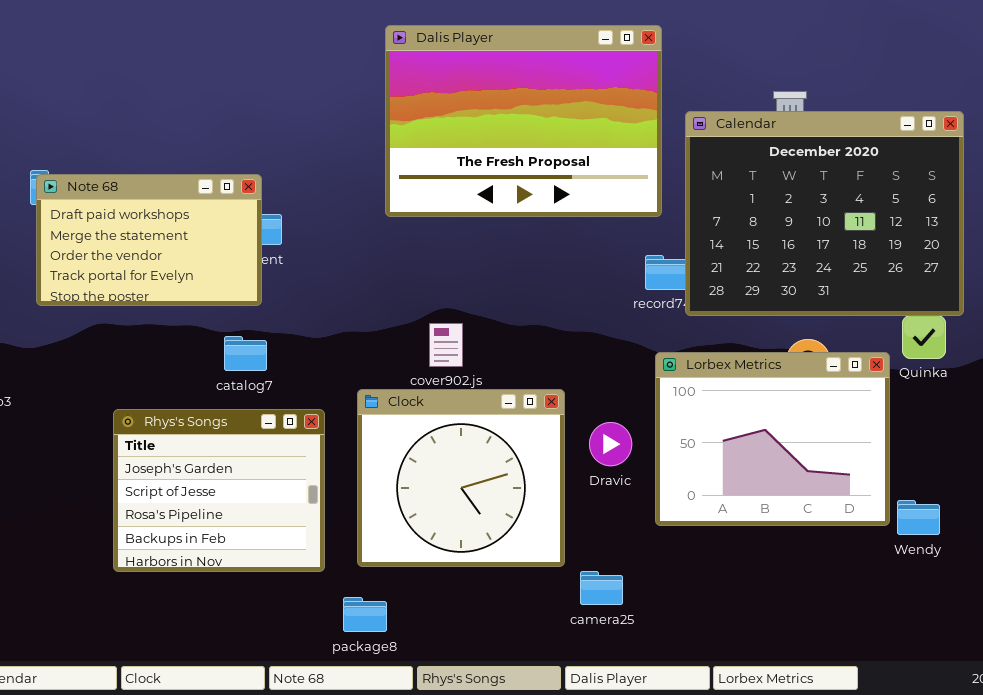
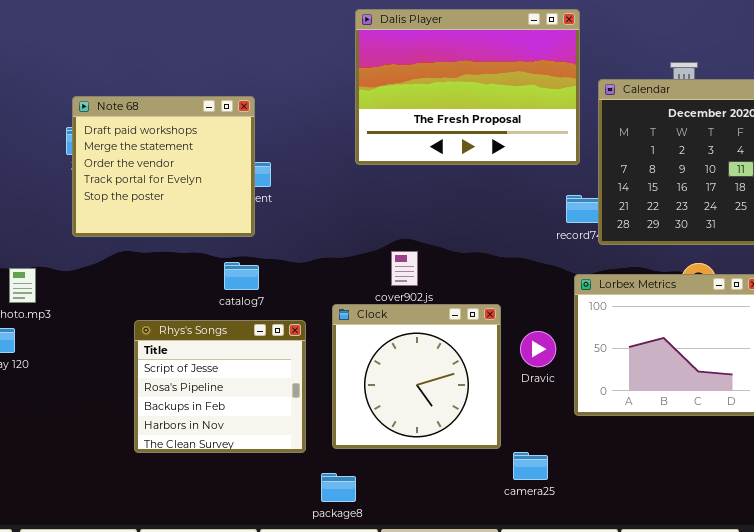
Note 68: [36,174,262,306] -> [72,96,255,237], resized
Rhys's Songs: [113,409,325,572] -> [134,320,306,453], scrolled down 1 row

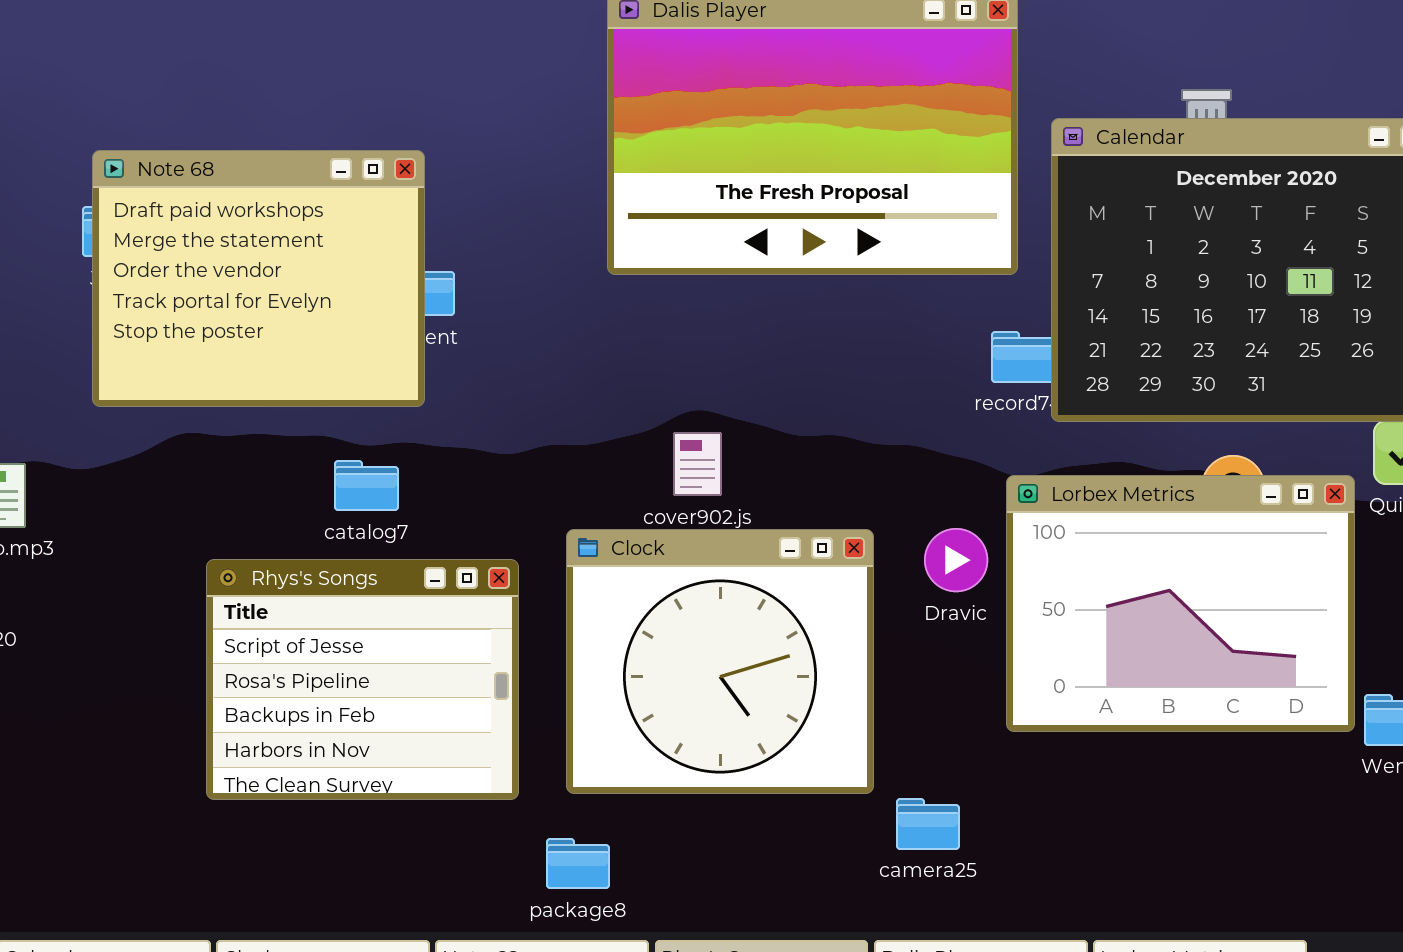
catalog7: [224,262,259,290] -> [334,460,399,511], moved
Dravic: [520,331,556,367] -> [924,528,988,592], moved

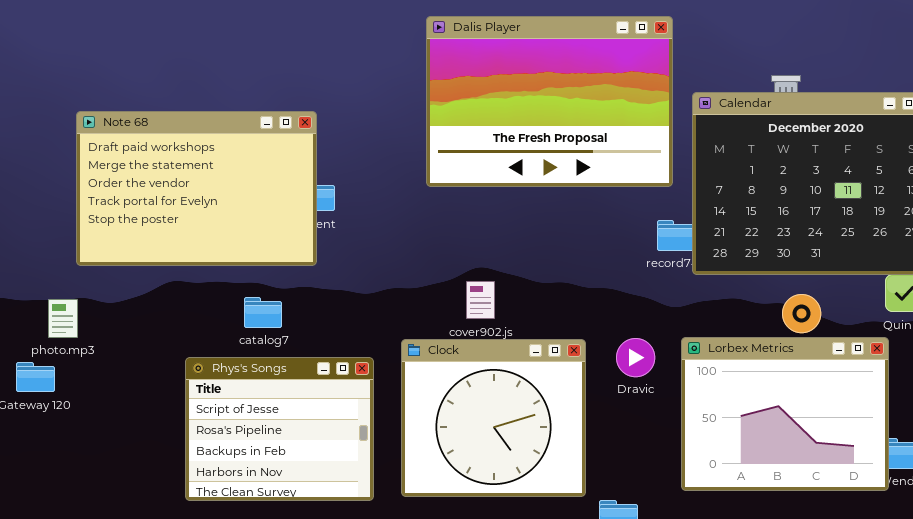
Note 68: [92,150,425,407] -> [76,111,317,266], resized
catalog7: [334,460,399,511] -> [244,297,282,328], moved
Lorbex Metrics: [1006,475,1355,732] -> [681,337,889,491], moved

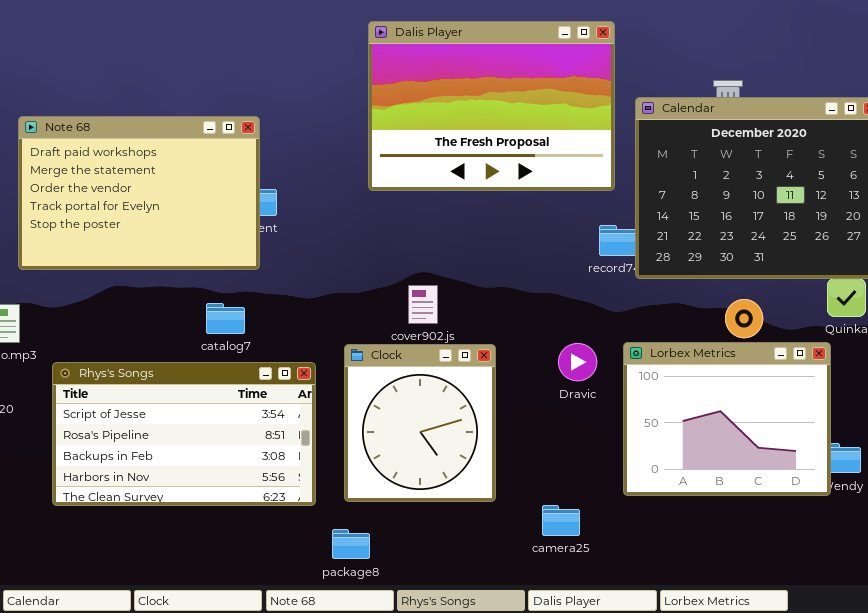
catalog7: [244,297,282,328] -> [206,303,245,334], moved
Clock: [401,339,586,497] -> [344,344,496,502], resized
Rhys's Songs: [185,357,374,501] -> [52,362,316,506], resized

